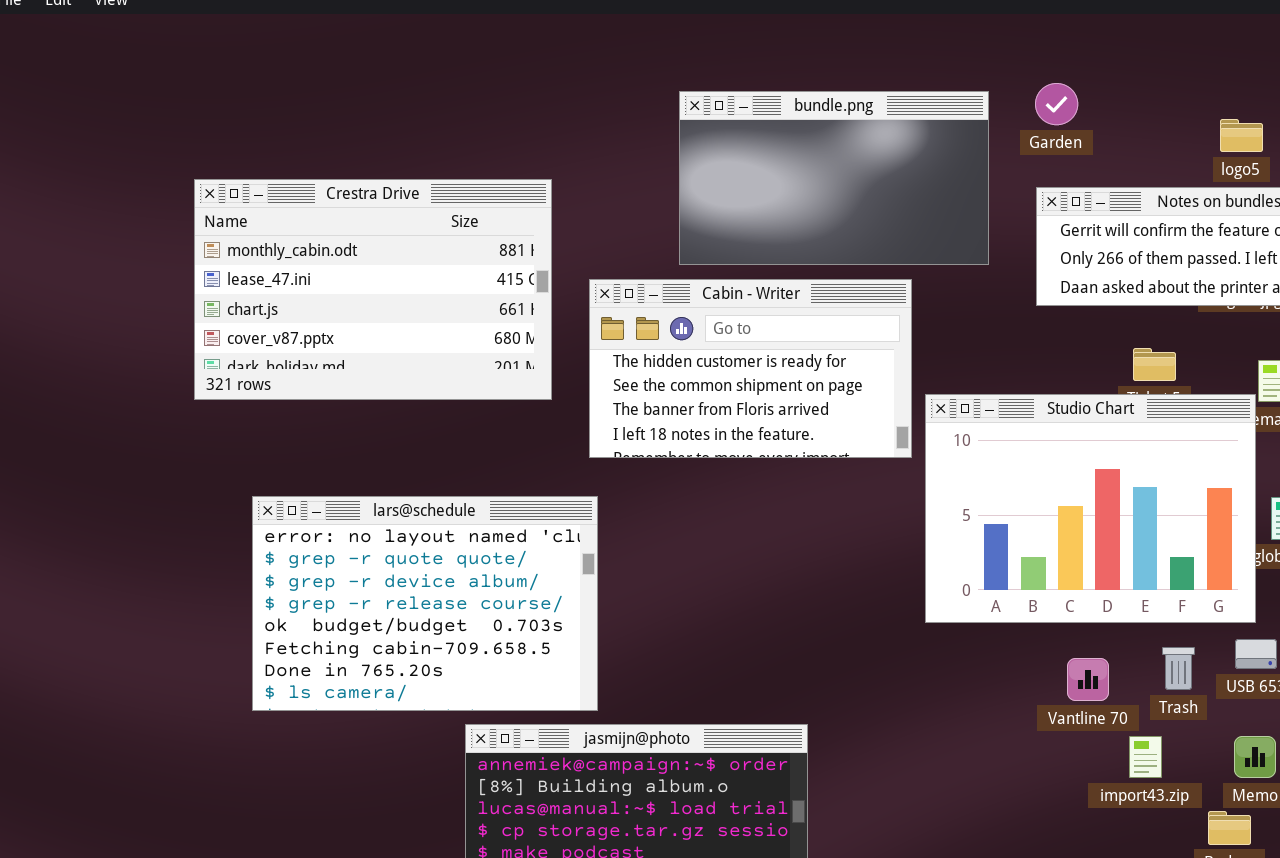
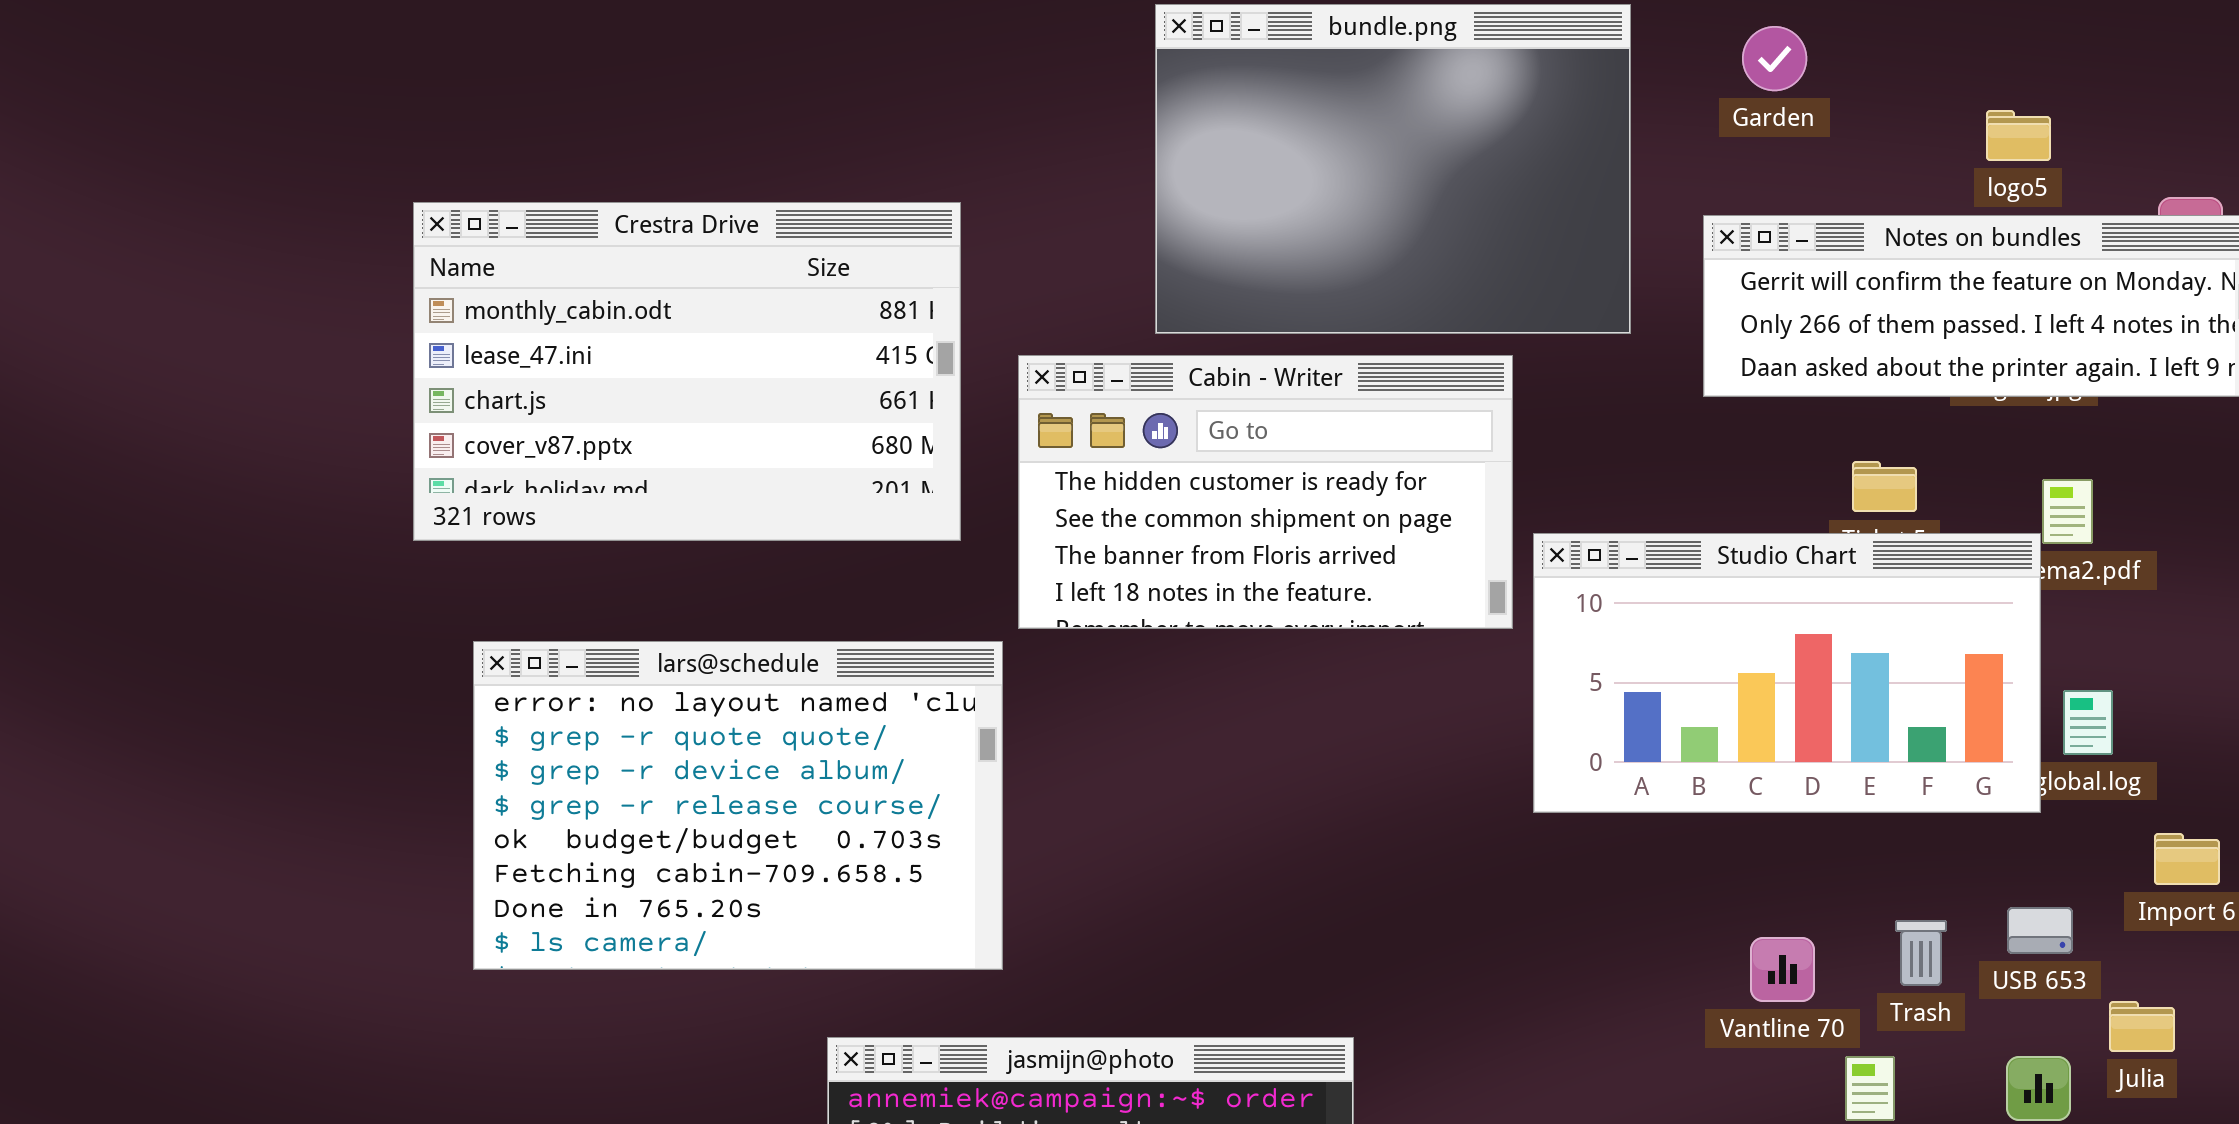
Garden: [1035,83,1078,125] -> [1742,26,1807,91], moved
bundle.png: [679,91,989,265] -> [1155,4,1631,334], resized
Studio Chart: [925,394,1256,623] -> [1533,533,2041,813], resized
lars@schedule: [252,496,598,711] -> [473,641,1003,970], moved

